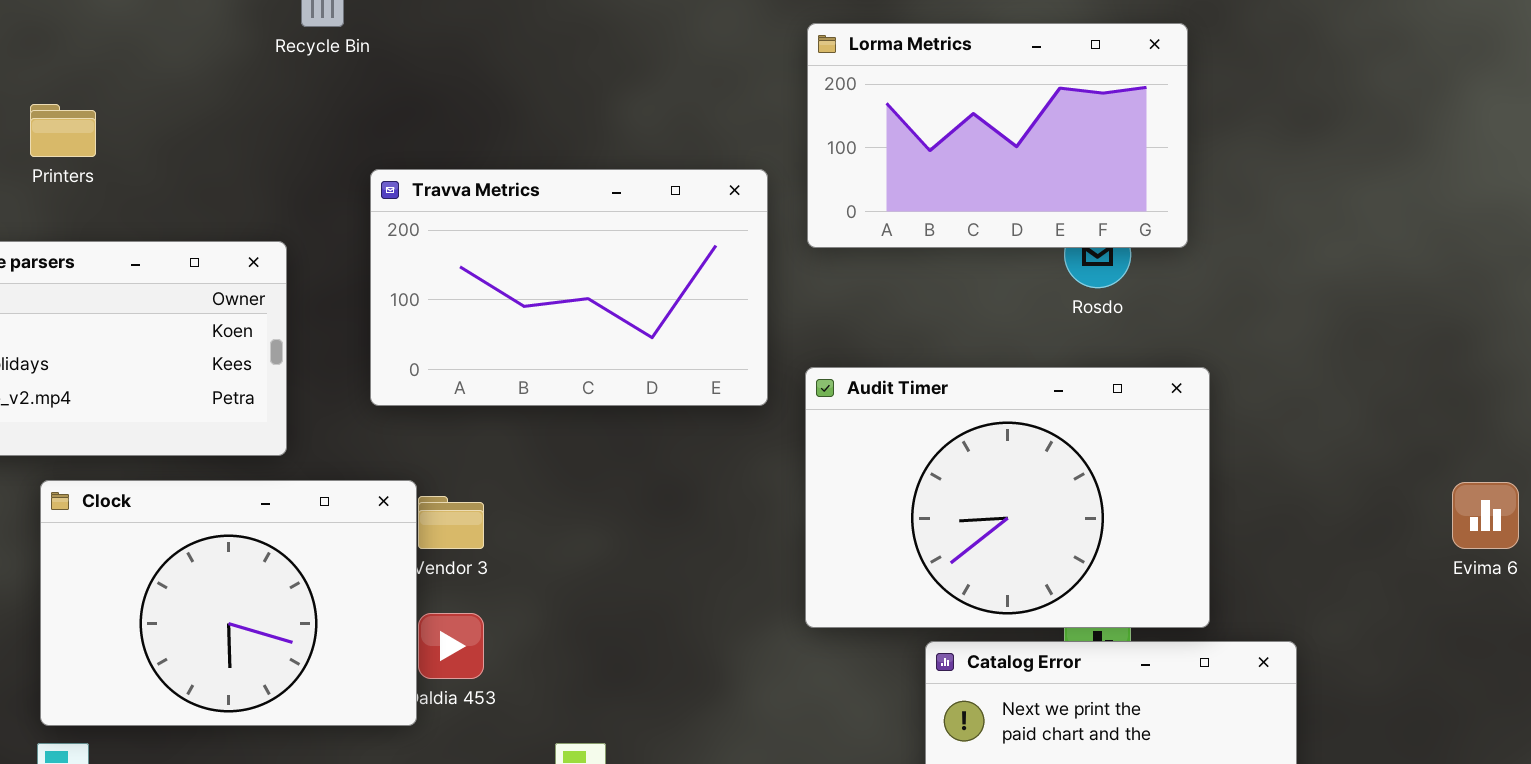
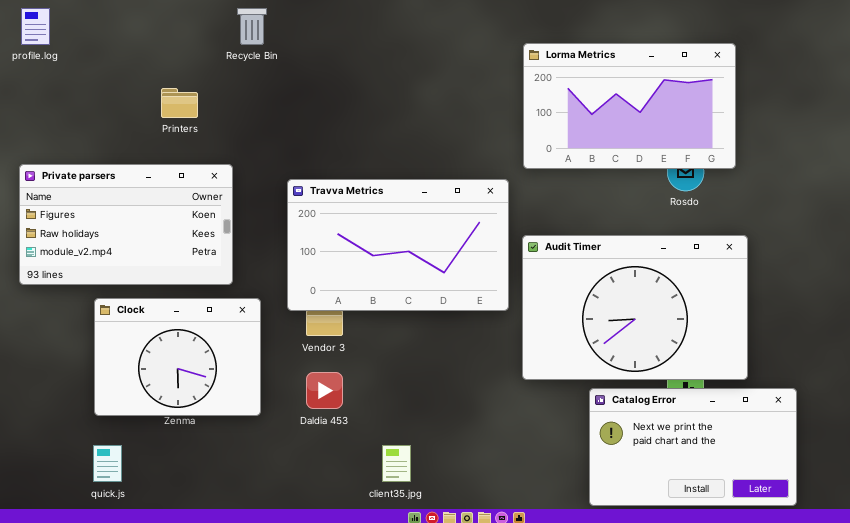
Printers: [30,104,96,157] -> [161,88,198,118], moved
Travva Metrics: [370,169,768,406] -> [287,179,509,311], moved
Clock: [40,480,417,726] -> [94,298,261,416], resized

